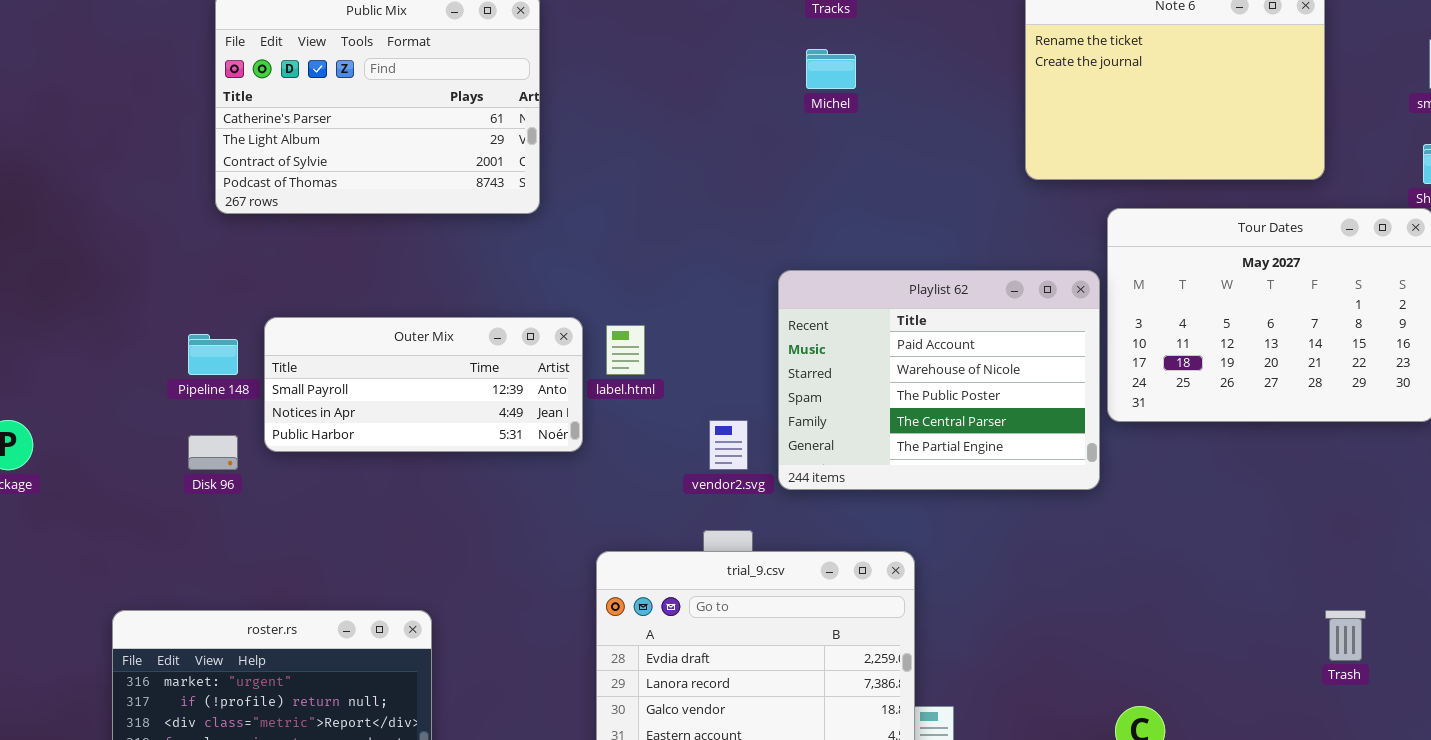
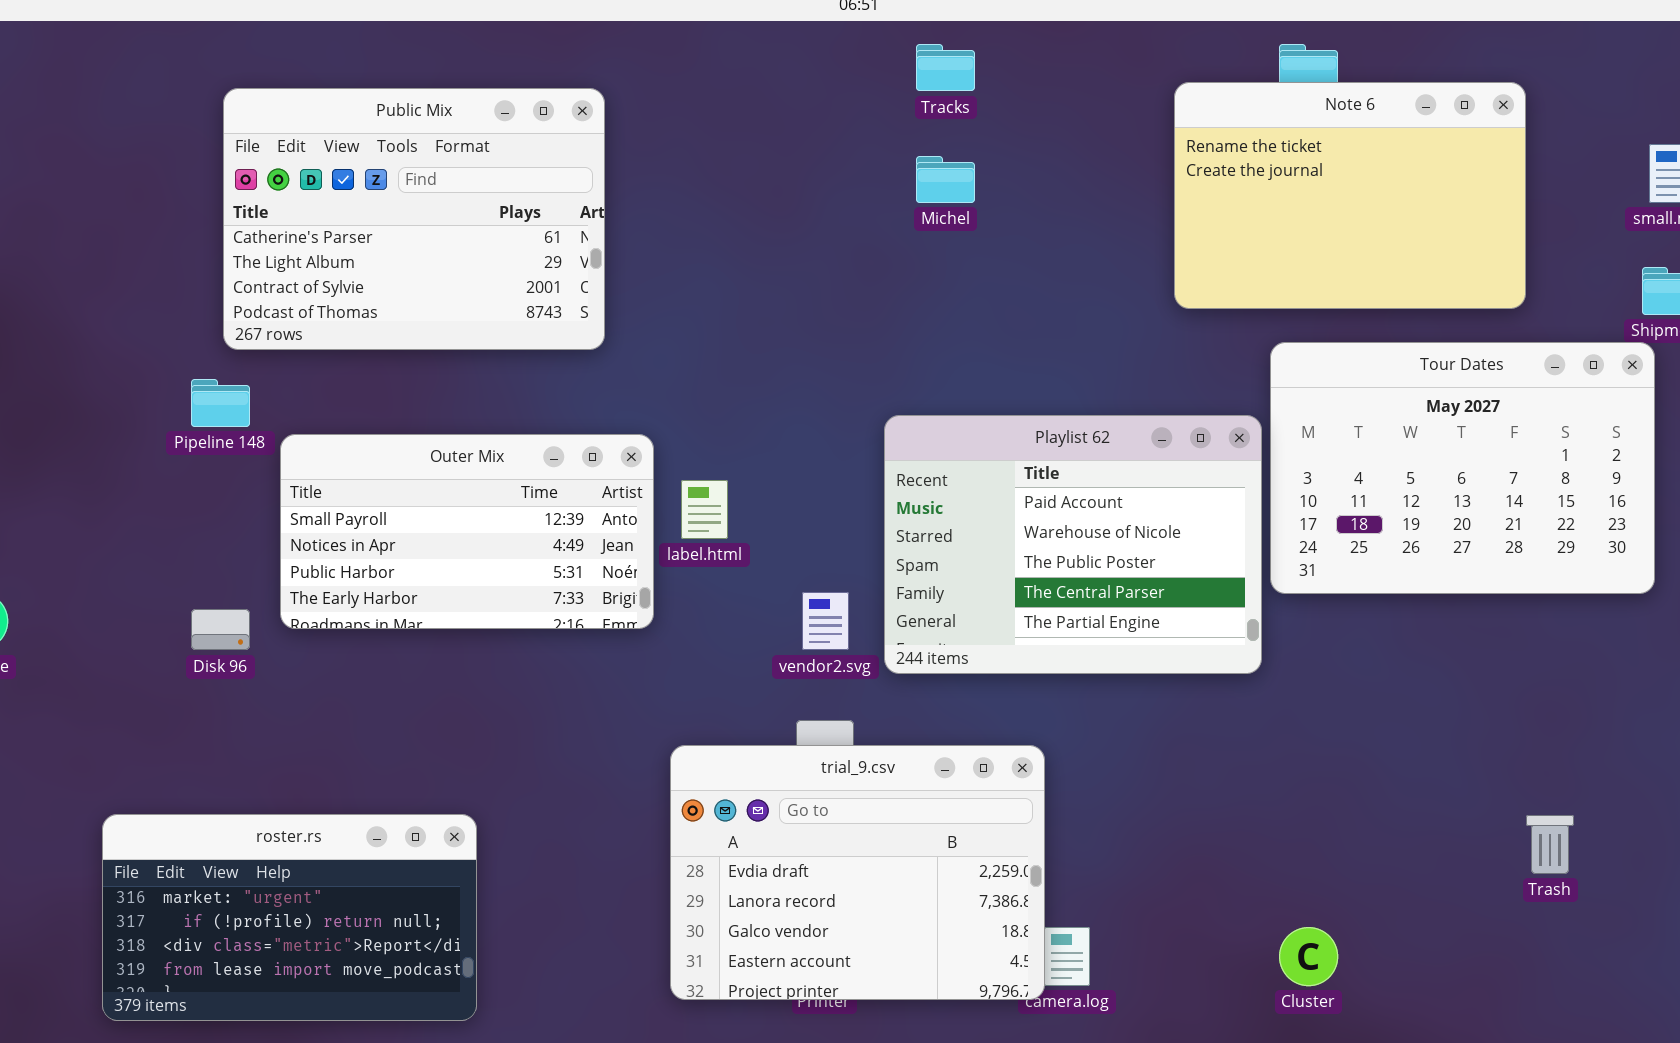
Outer Mix: [264,317,583,452] -> [280,434,654,629], resized
Pipeline 148: [188,334,238,375] -> [191,379,250,427], moved

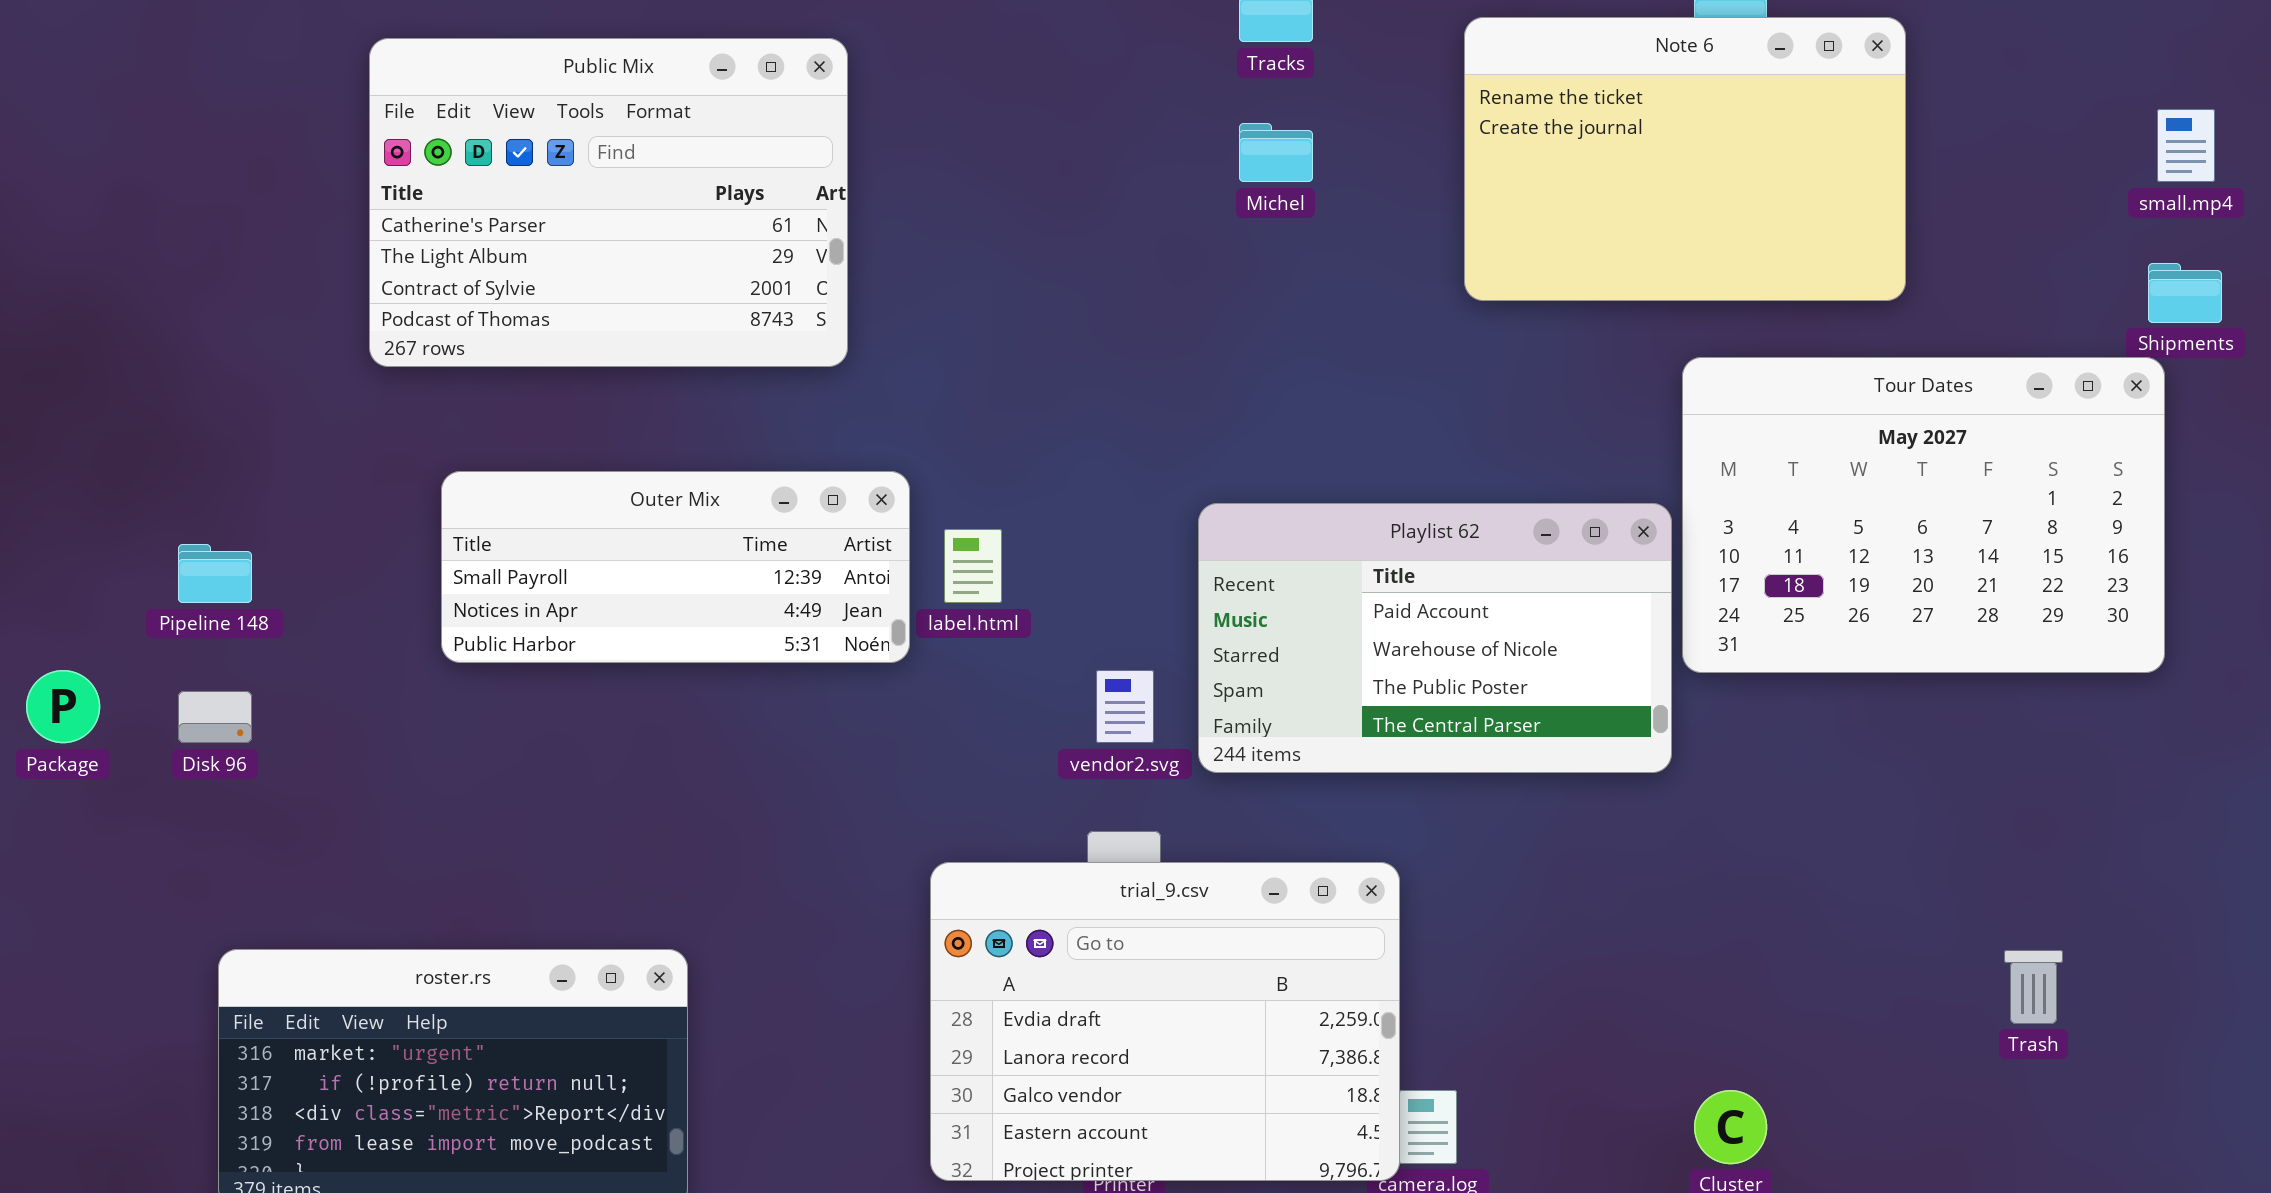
Note 6: [1174,82,1526,309] -> [1464,17,1906,301], moved
Pipeline 148: [191,379,250,427] -> [178,544,252,603], moved
Playlist 62: [884,415,1262,674] -> [1198,503,1672,773], resized
Outer Mix: [280,434,654,629] -> [441,471,910,663], resized
Disk 96: [191,609,250,650] -> [178,691,252,743], moved

